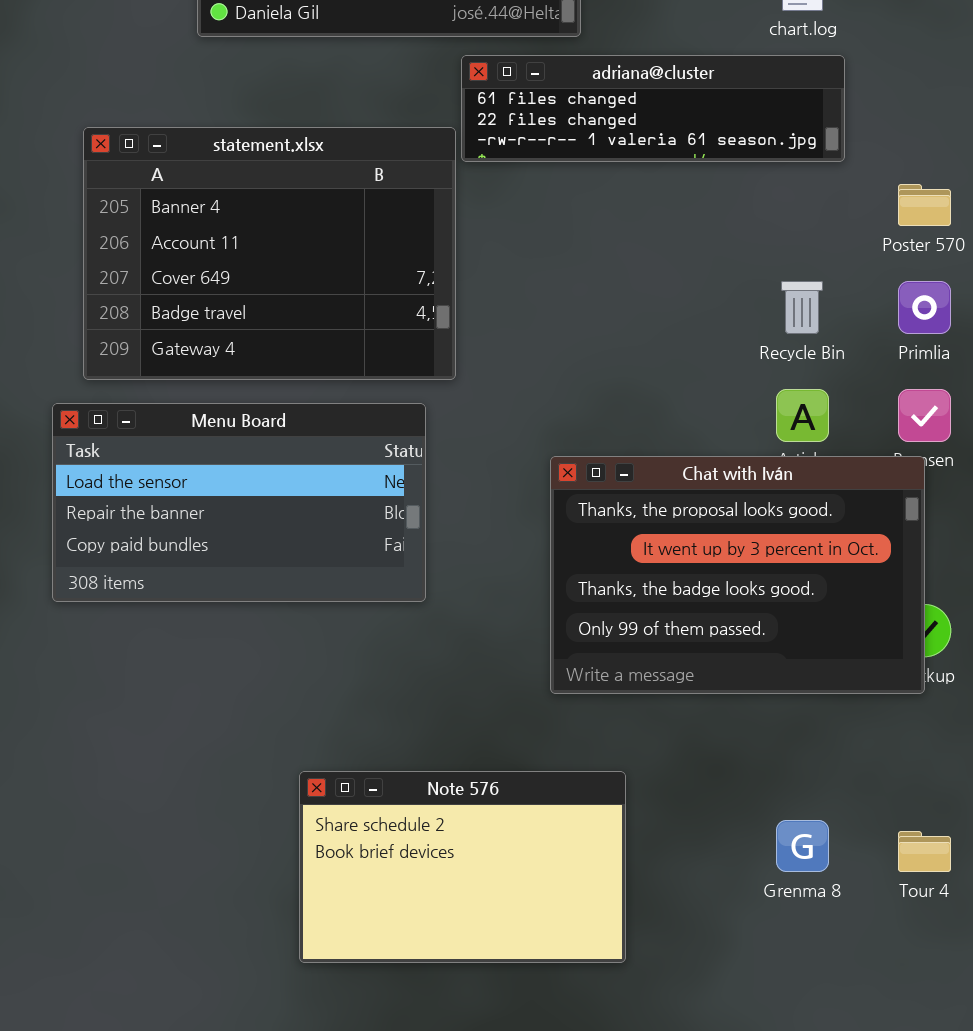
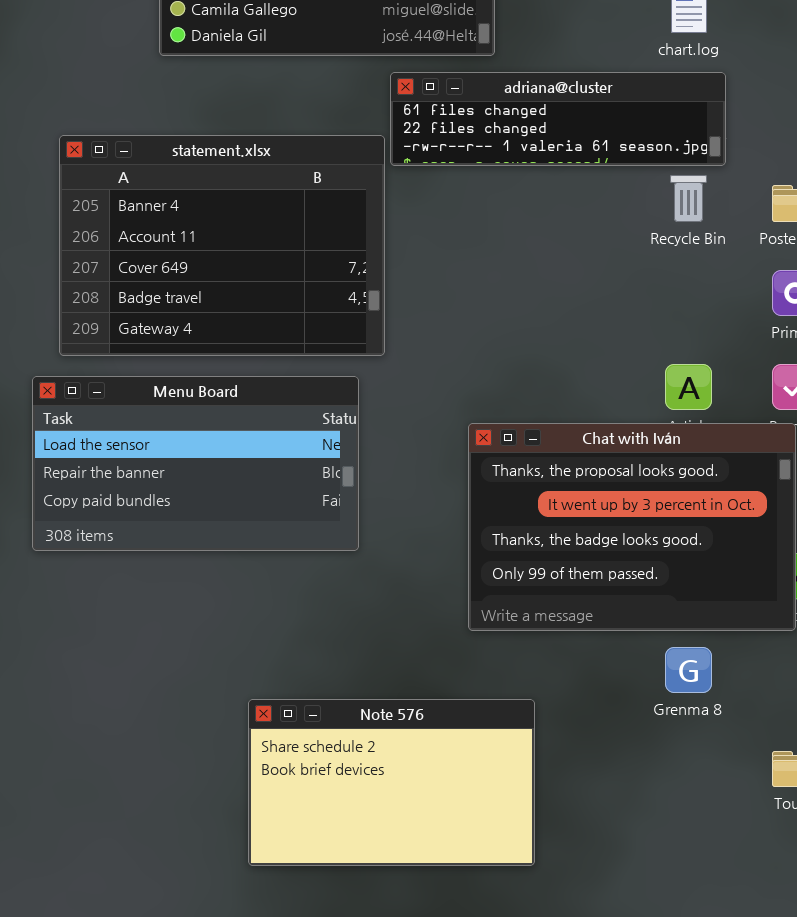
Recycle Bin: [781,281,823,334] -> [670,175,707,222], moved
Grenma 8: [776,820,829,872] -> [665,647,712,693], moved

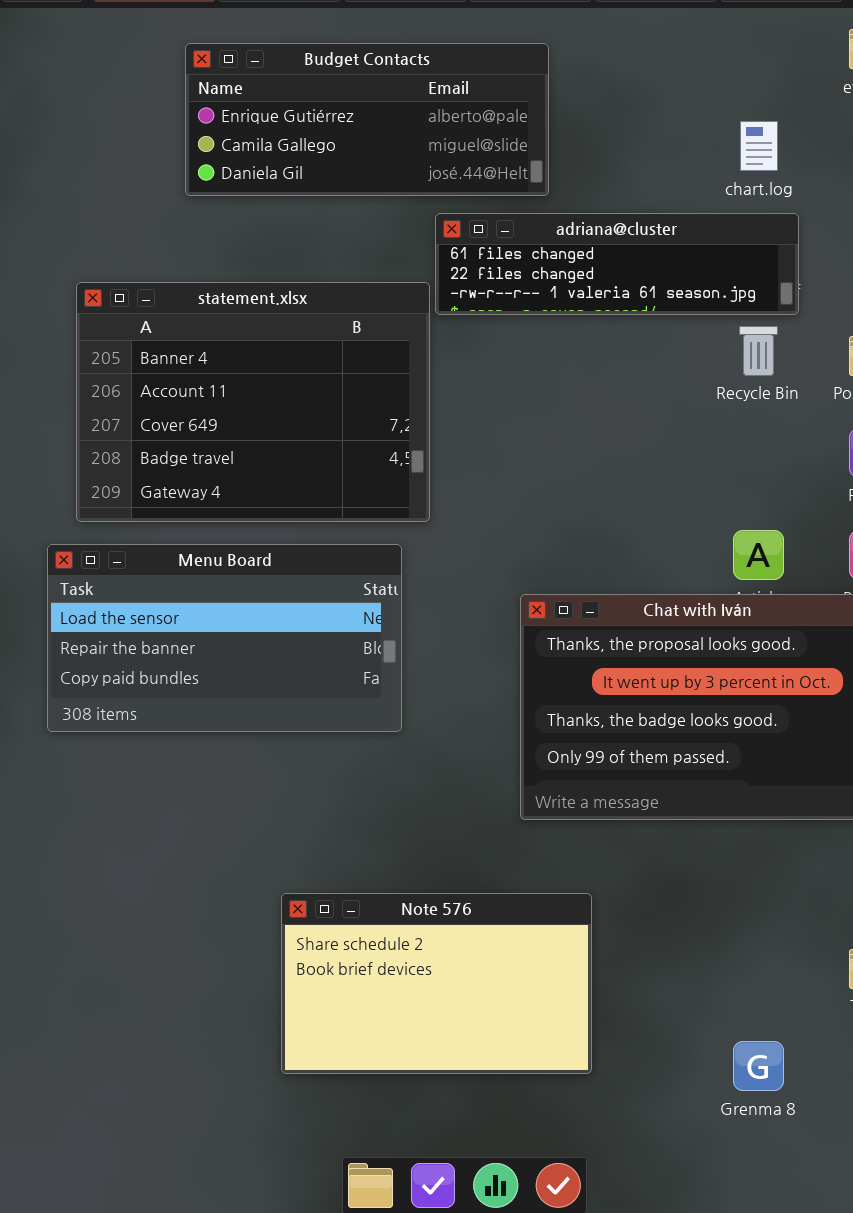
Grenma 8: [665,647,712,693] -> [733,1041,784,1091], moved

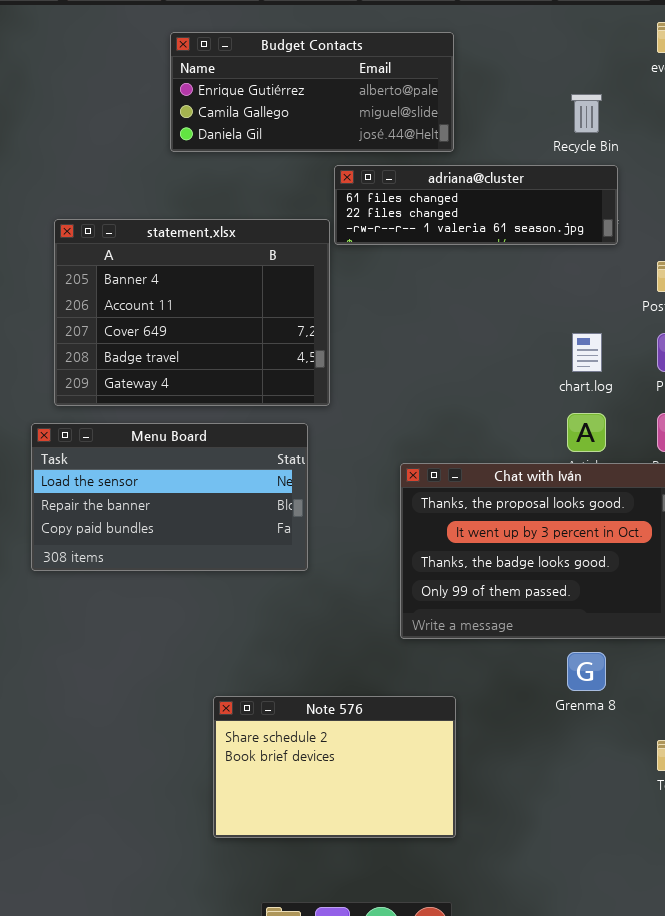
Budget Contacts: [185,43,549,196] -> [170,32,454,152], moved
chart.log: [740,121,778,171] -> [572,333,602,372], moved
Recycle Bin: [739,326,778,376] -> [571,94,602,133], moved
Grenma 8: [733,1041,784,1091] -> [567,652,606,691], moved

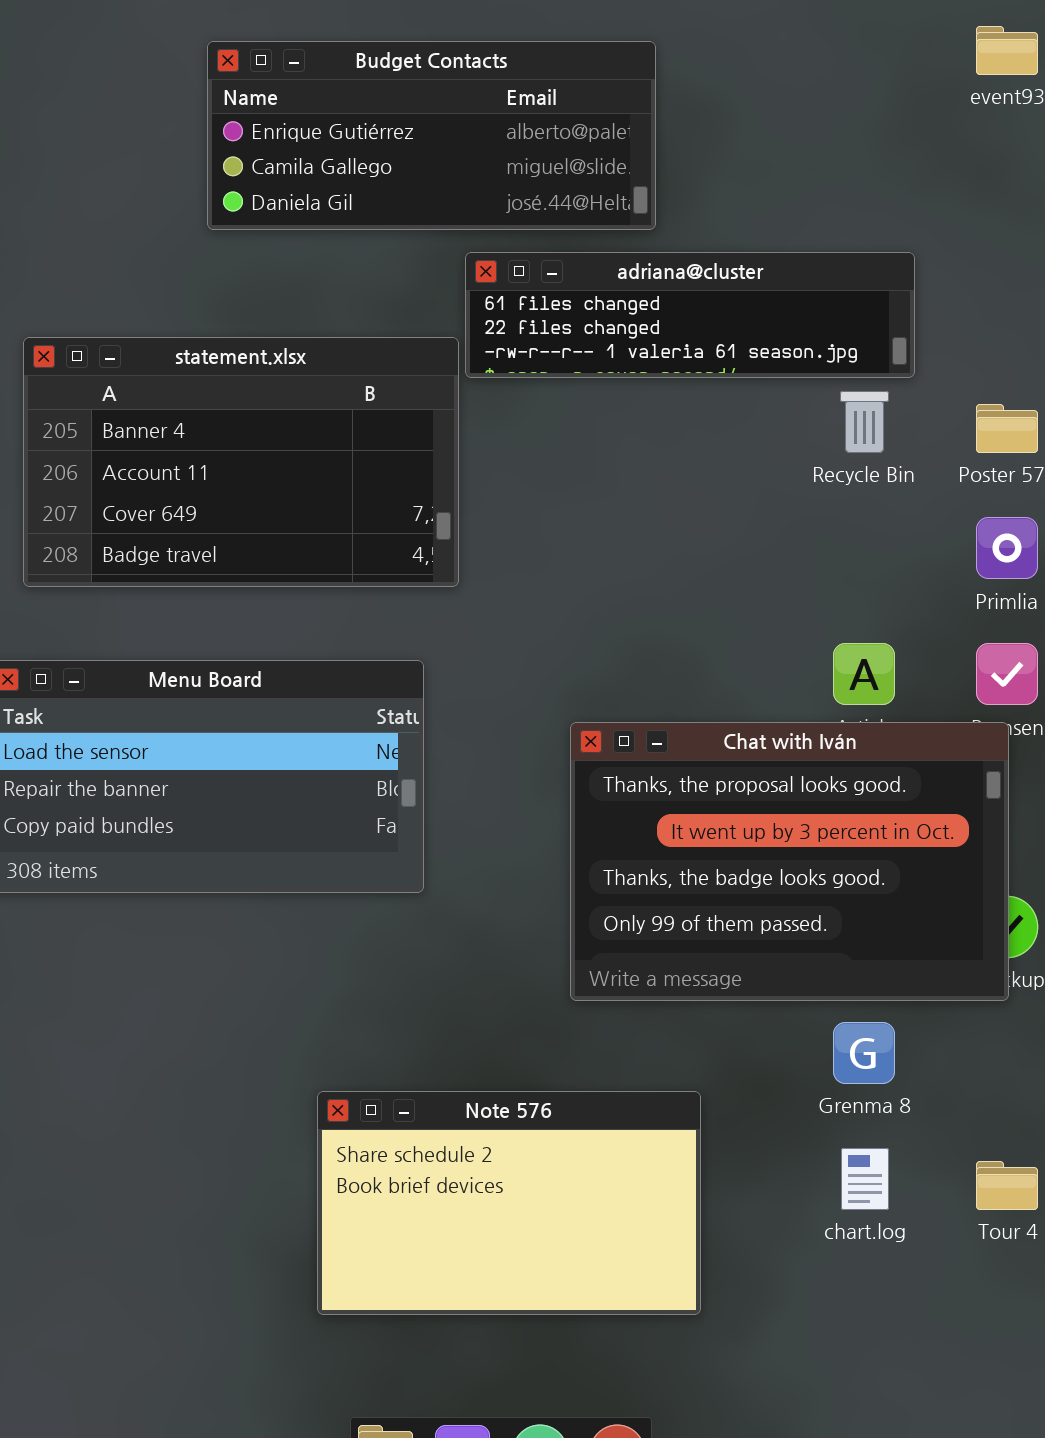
Recycle Bin: [571,94,602,133] -> [840,391,889,453], moved
statement.xlsx: [54,219,330,406] -> [23,337,459,587], resized
chart.log: [572,333,602,372] -> [841,1148,889,1210], moved
Note 576: [213,696,456,838] -> [317,1091,701,1315], moved

